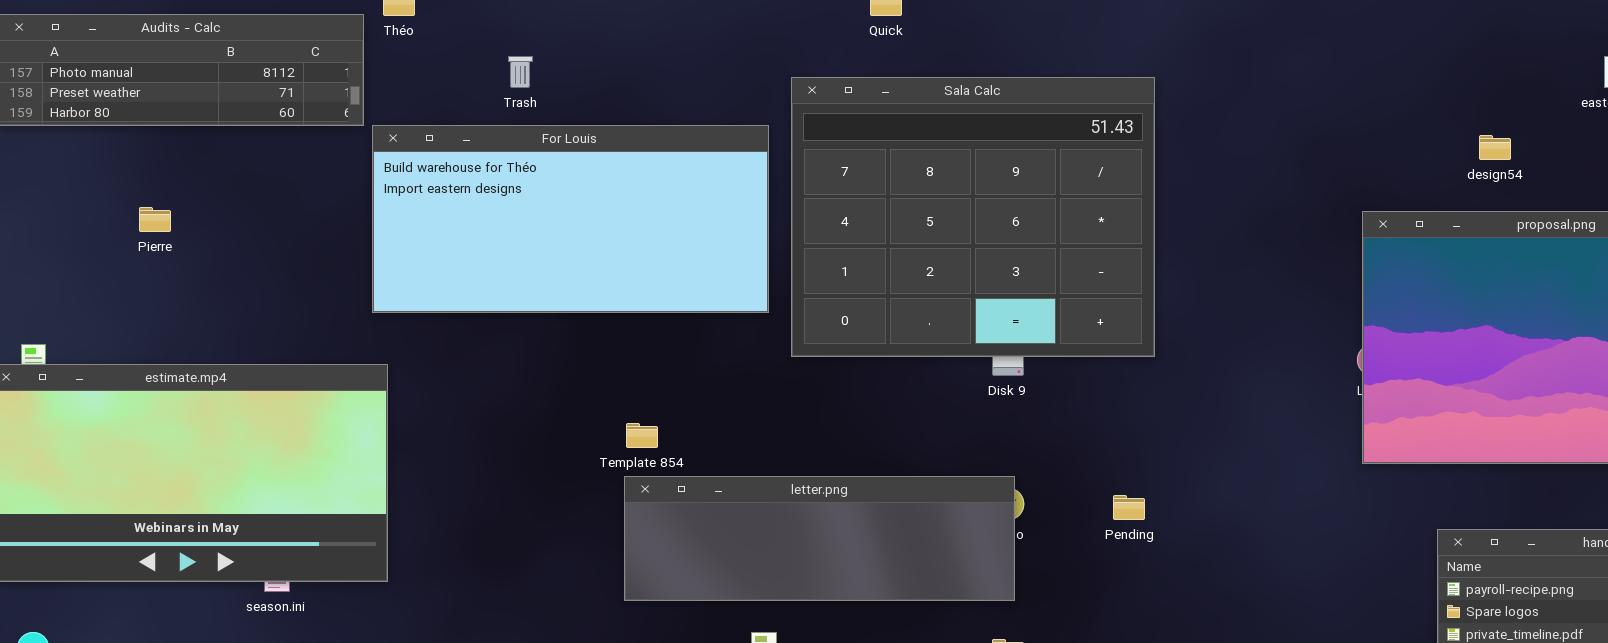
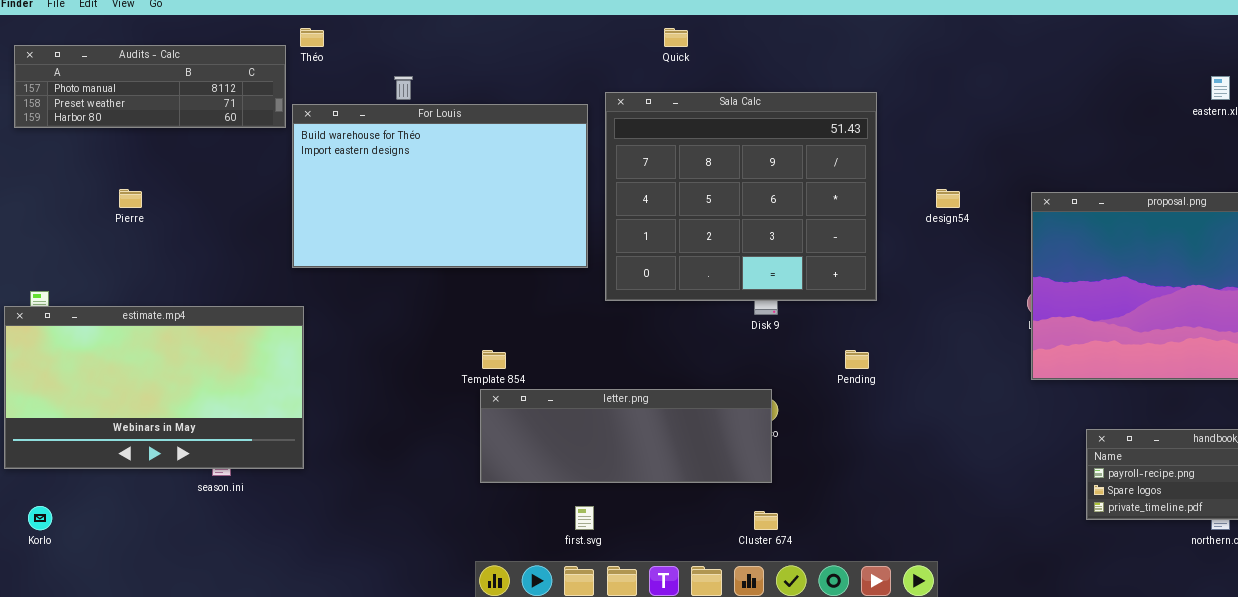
For Louis: [372,125,769,313] -> [292,104,588,268], resized
design54: [1479,135,1511,160] -> [936,189,960,208], moved
Pending: [1113,495,1145,520] -> [845,350,869,369], moved

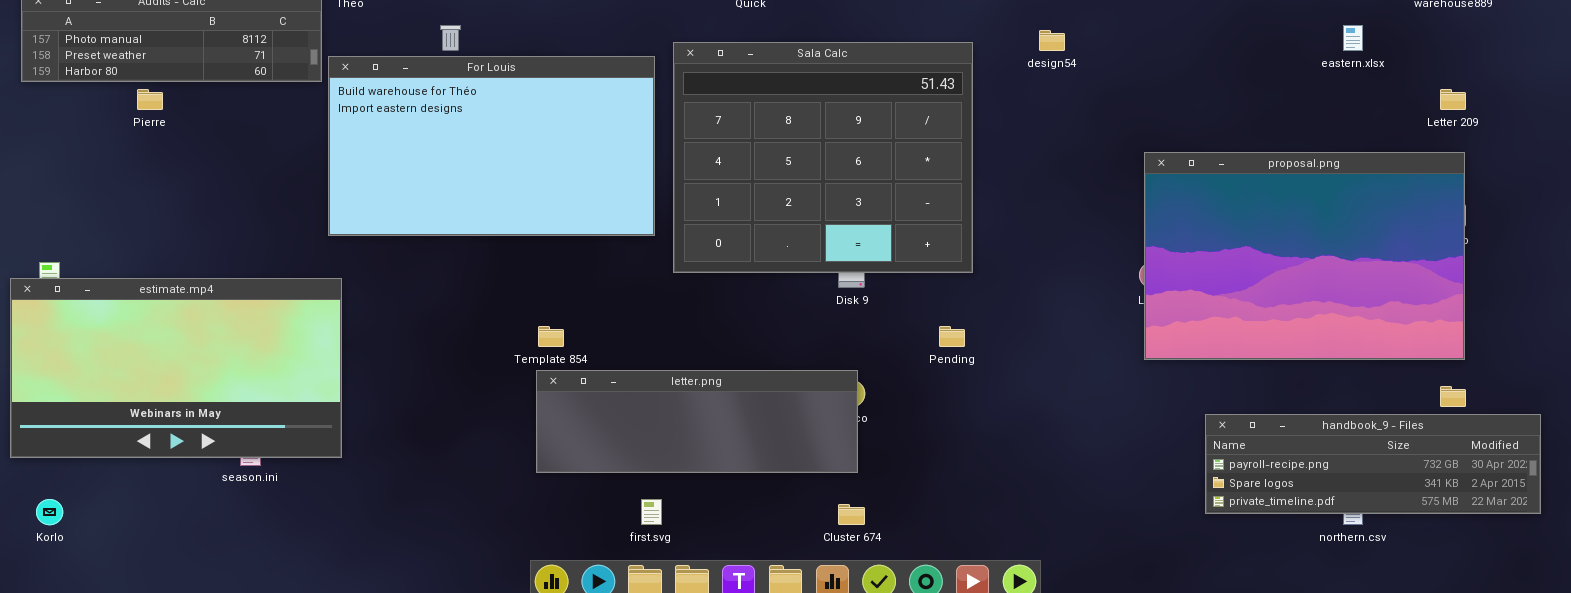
Pierre: [119,189,142,208] -> [137,89,163,110], moved
design54: [936,189,960,208] -> [1039,30,1065,51], moved

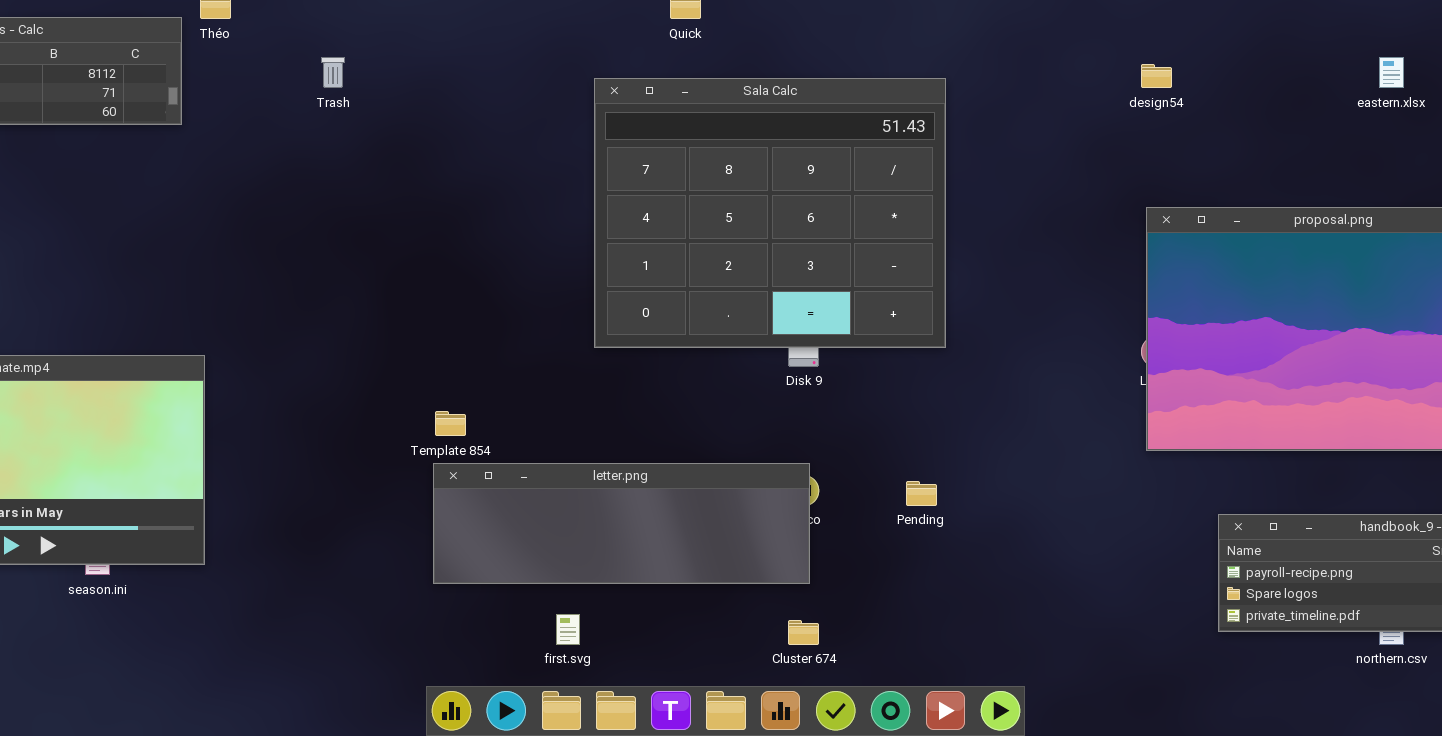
design54: [1039,30,1065,51] -> [1141,64,1172,88], moved
For Louis: [328,56,655,236] -> none, closed
Pending: [939,326,965,347] -> [906,481,937,506], moved

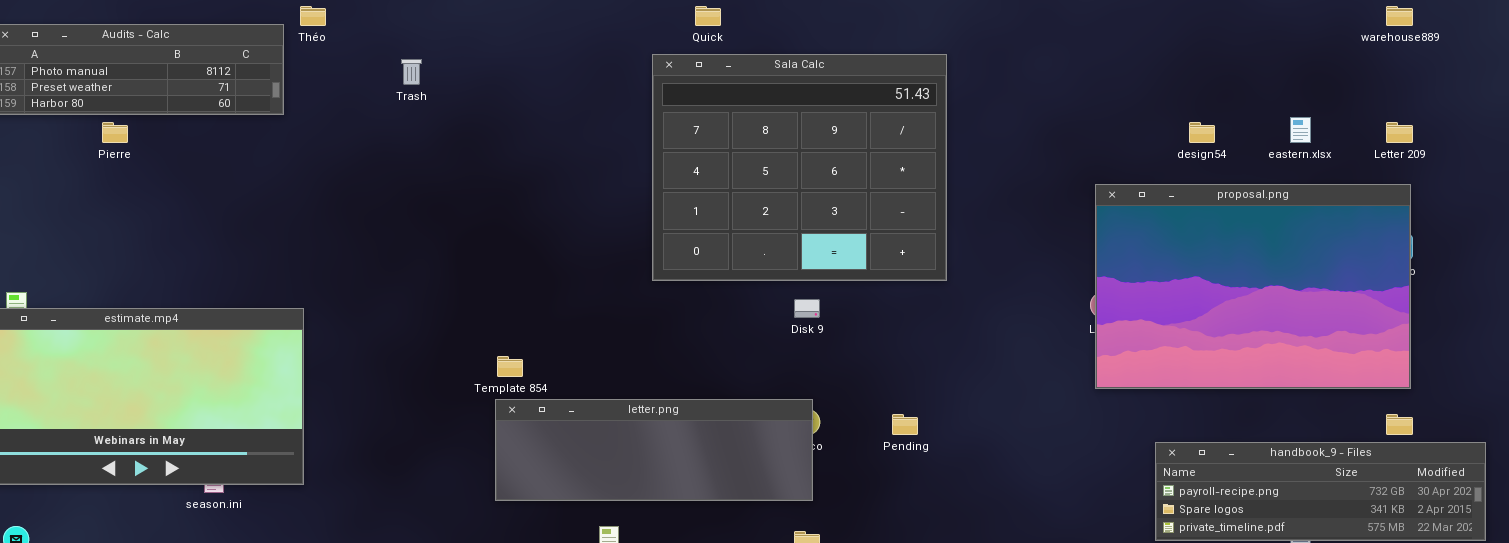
eastern.xlsx: [1379,57,1404,88] -> [1290,117,1311,143], moved
design54: [1141,64,1172,88] -> [1189,122,1215,143], moved
Sala Calc: [594,78,946,348] -> [652,54,947,281], moved

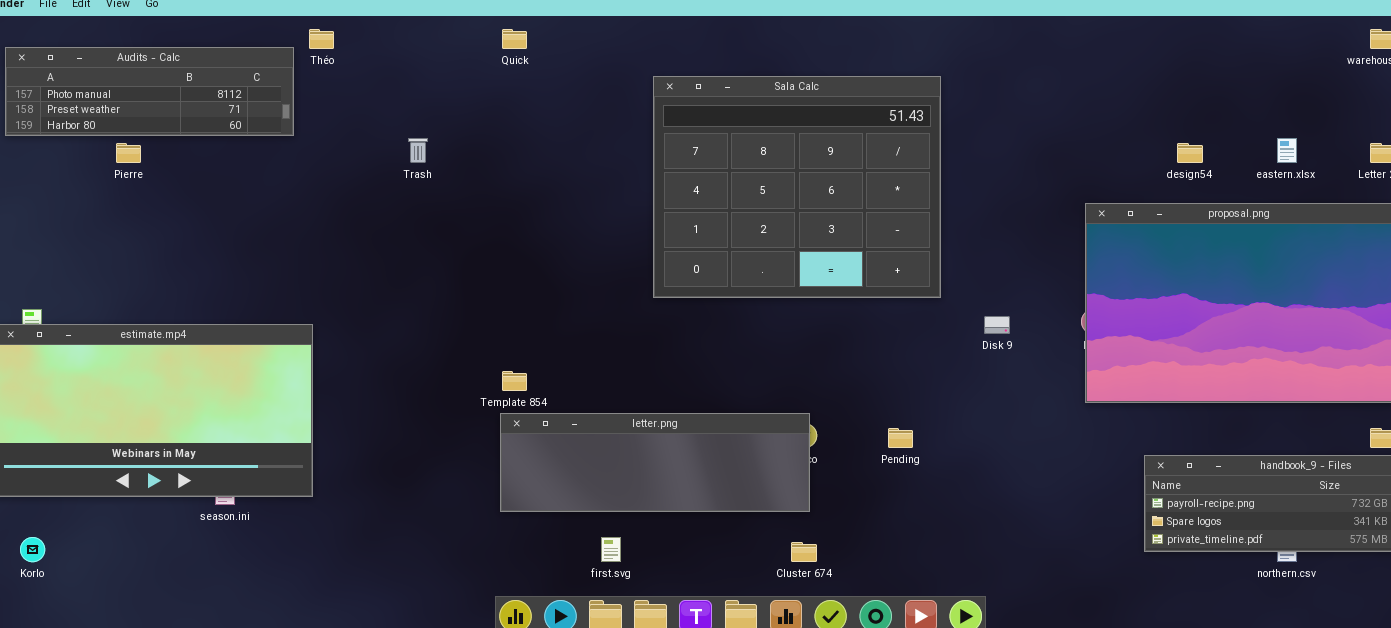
Quick: [695,6,721,26] -> [502,29,527,49], moved
Trash: [401,59,422,85] -> [408,138,428,163], moved
Disk 9: [794,299,820,318] -> [984,316,1010,334], moved

